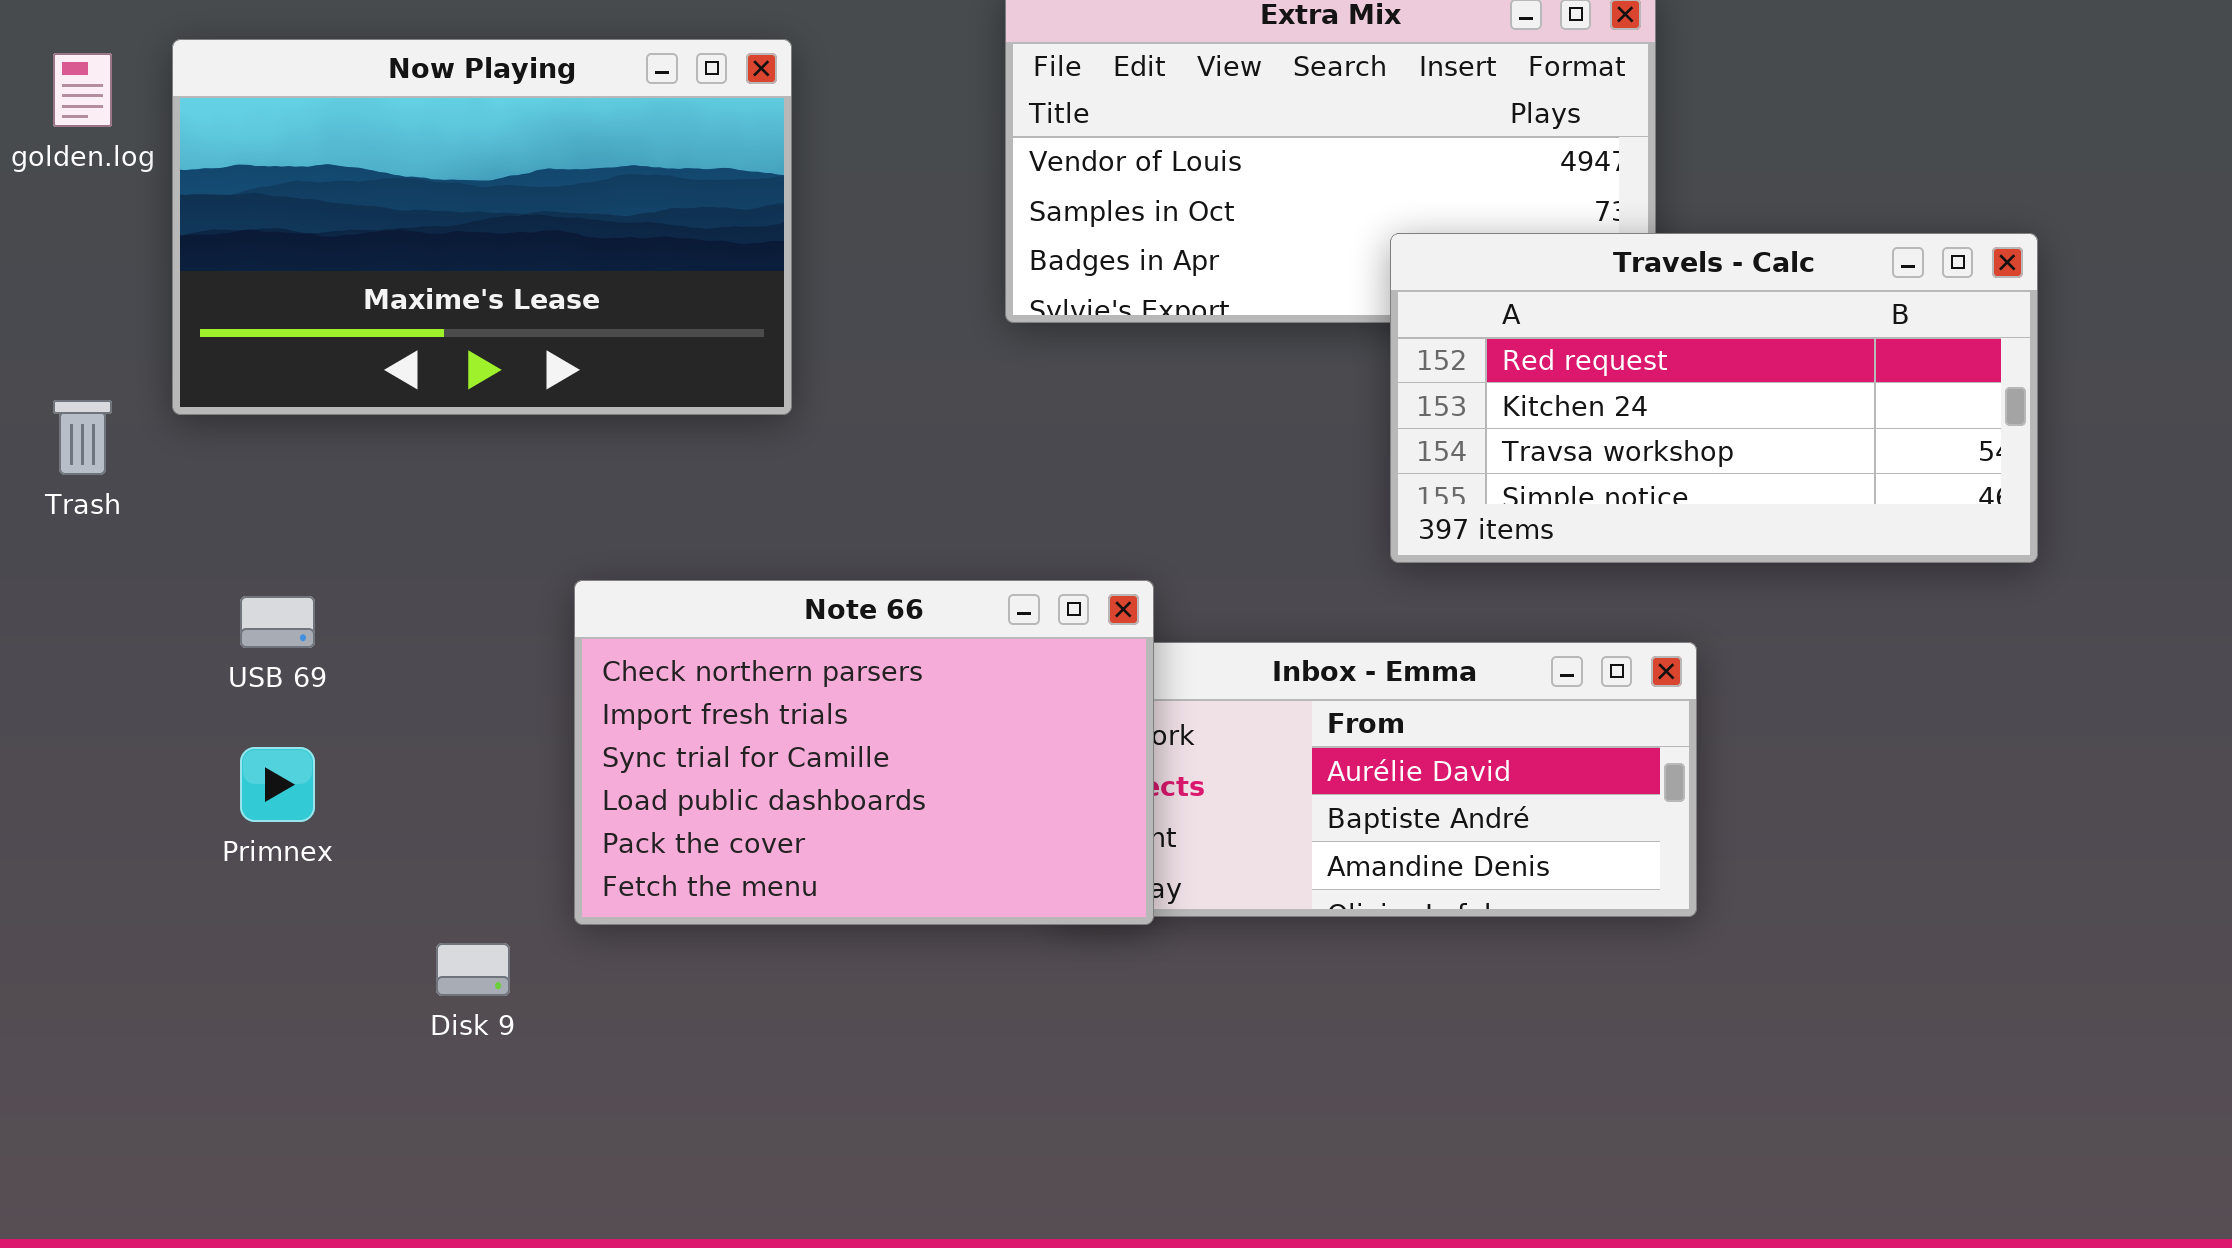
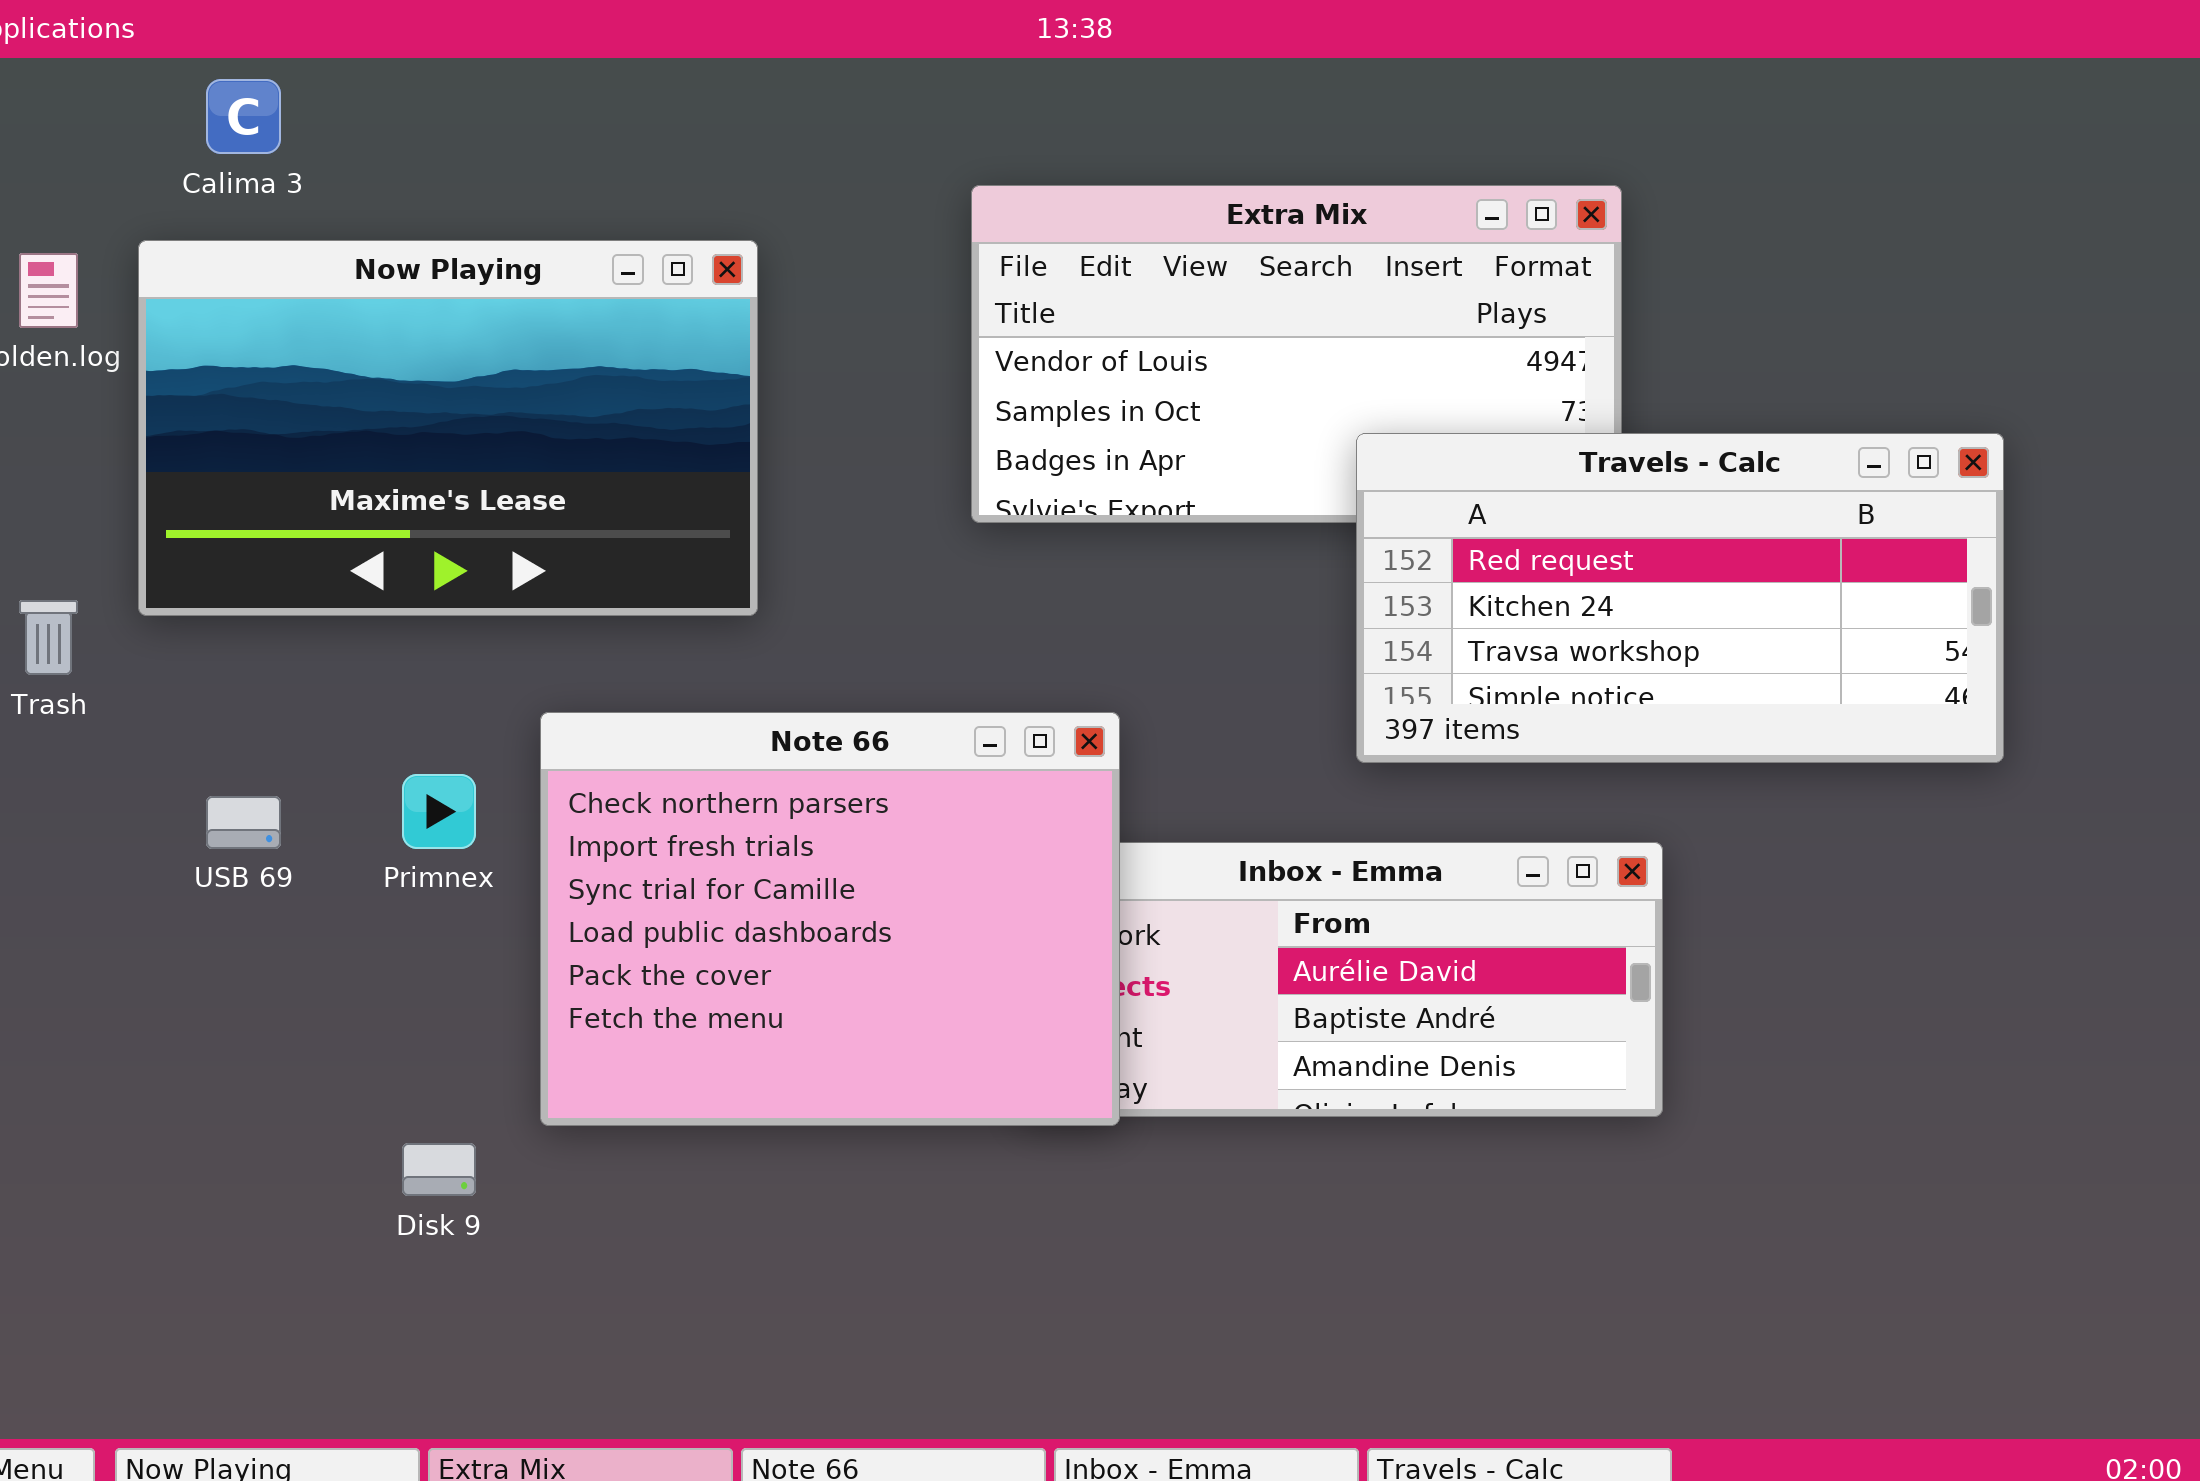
Note 66: [574,580,1154,925] -> [540,712,1120,1126], resized
Primnex: [240,747,315,822] -> [402,774,476,849], moved

